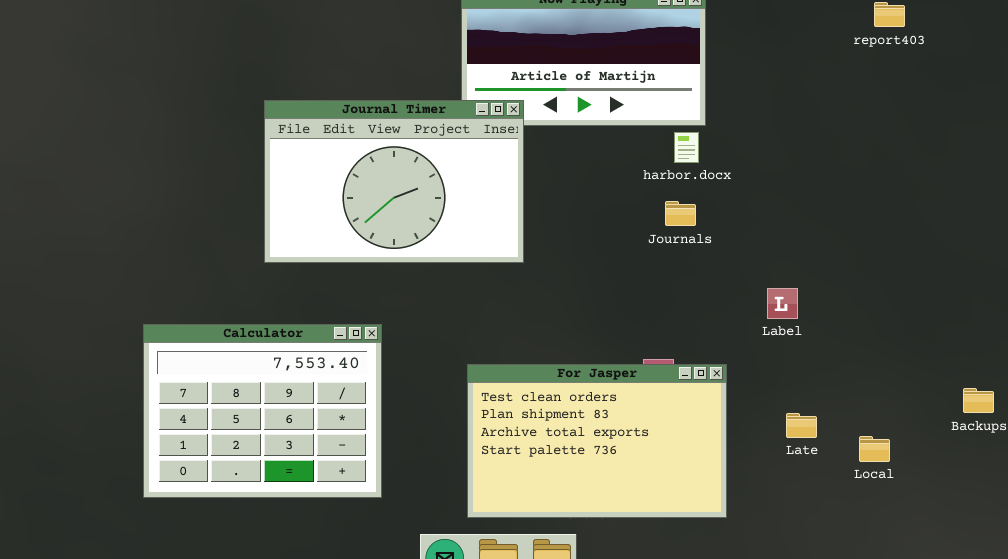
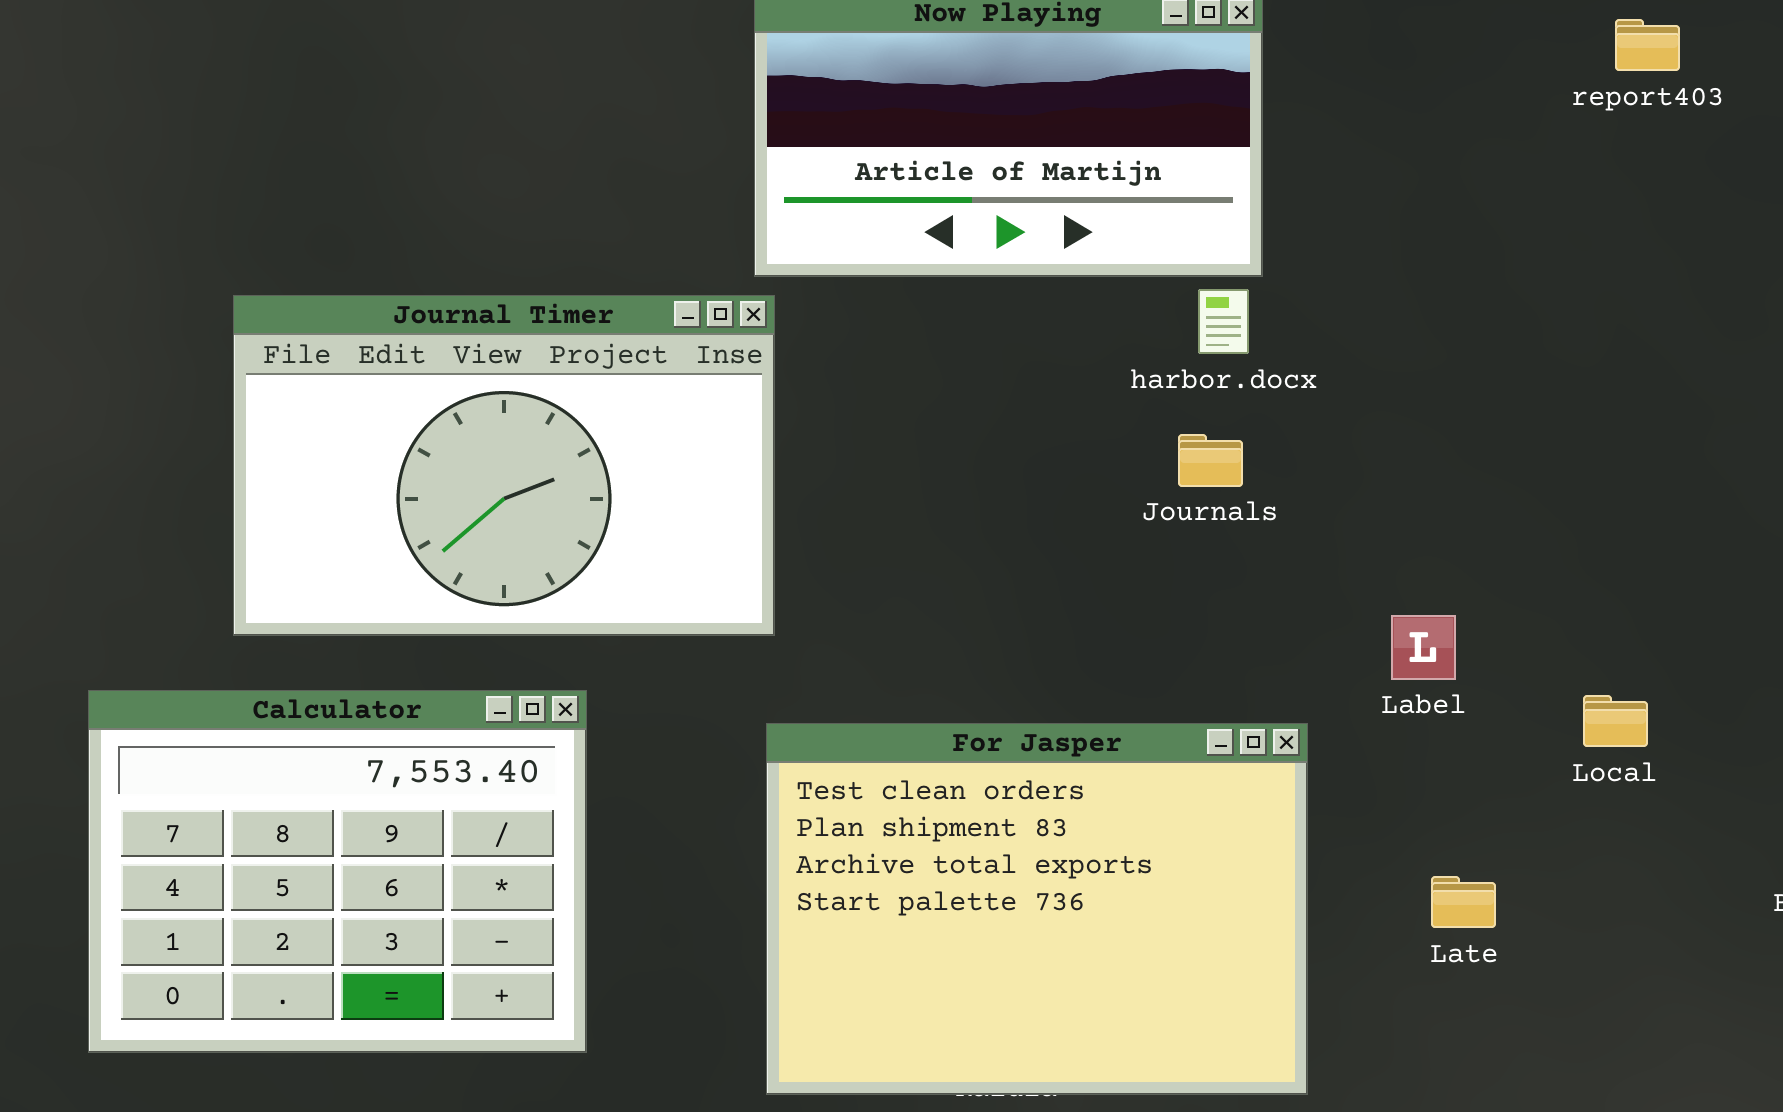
Journal Timer: [264,100,524,263] -> [233,295,775,636], moved
For Jasper: [467,364,727,518] -> [766,723,1308,1095], resized
Local: [859,436,890,462] -> [1583,695,1648,747], moved

